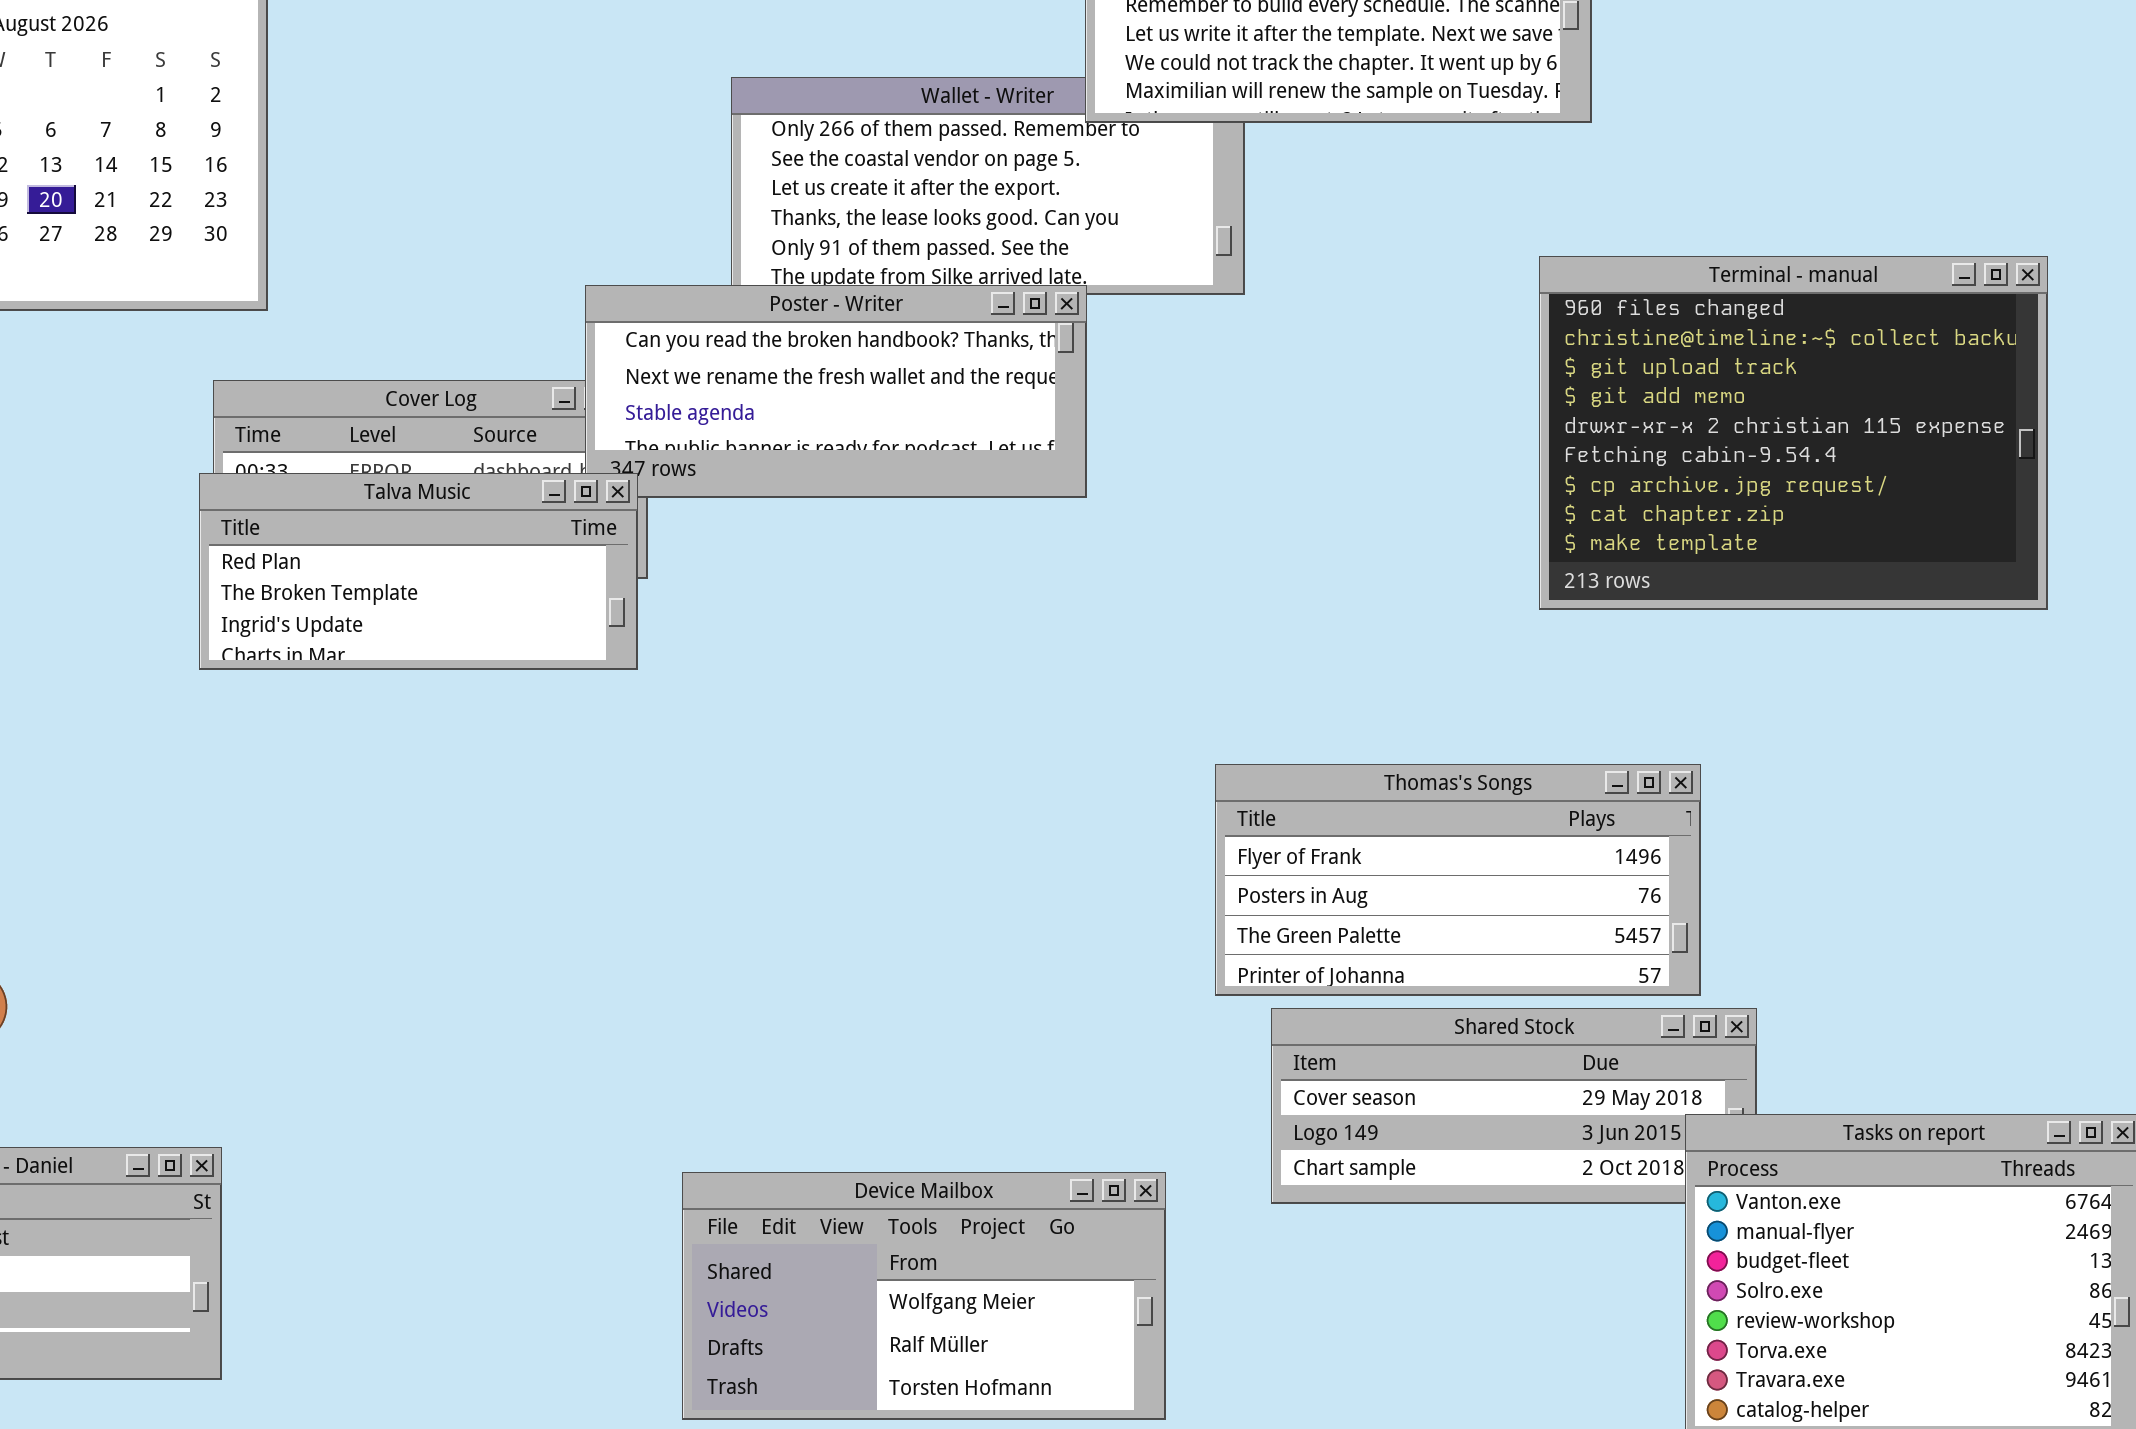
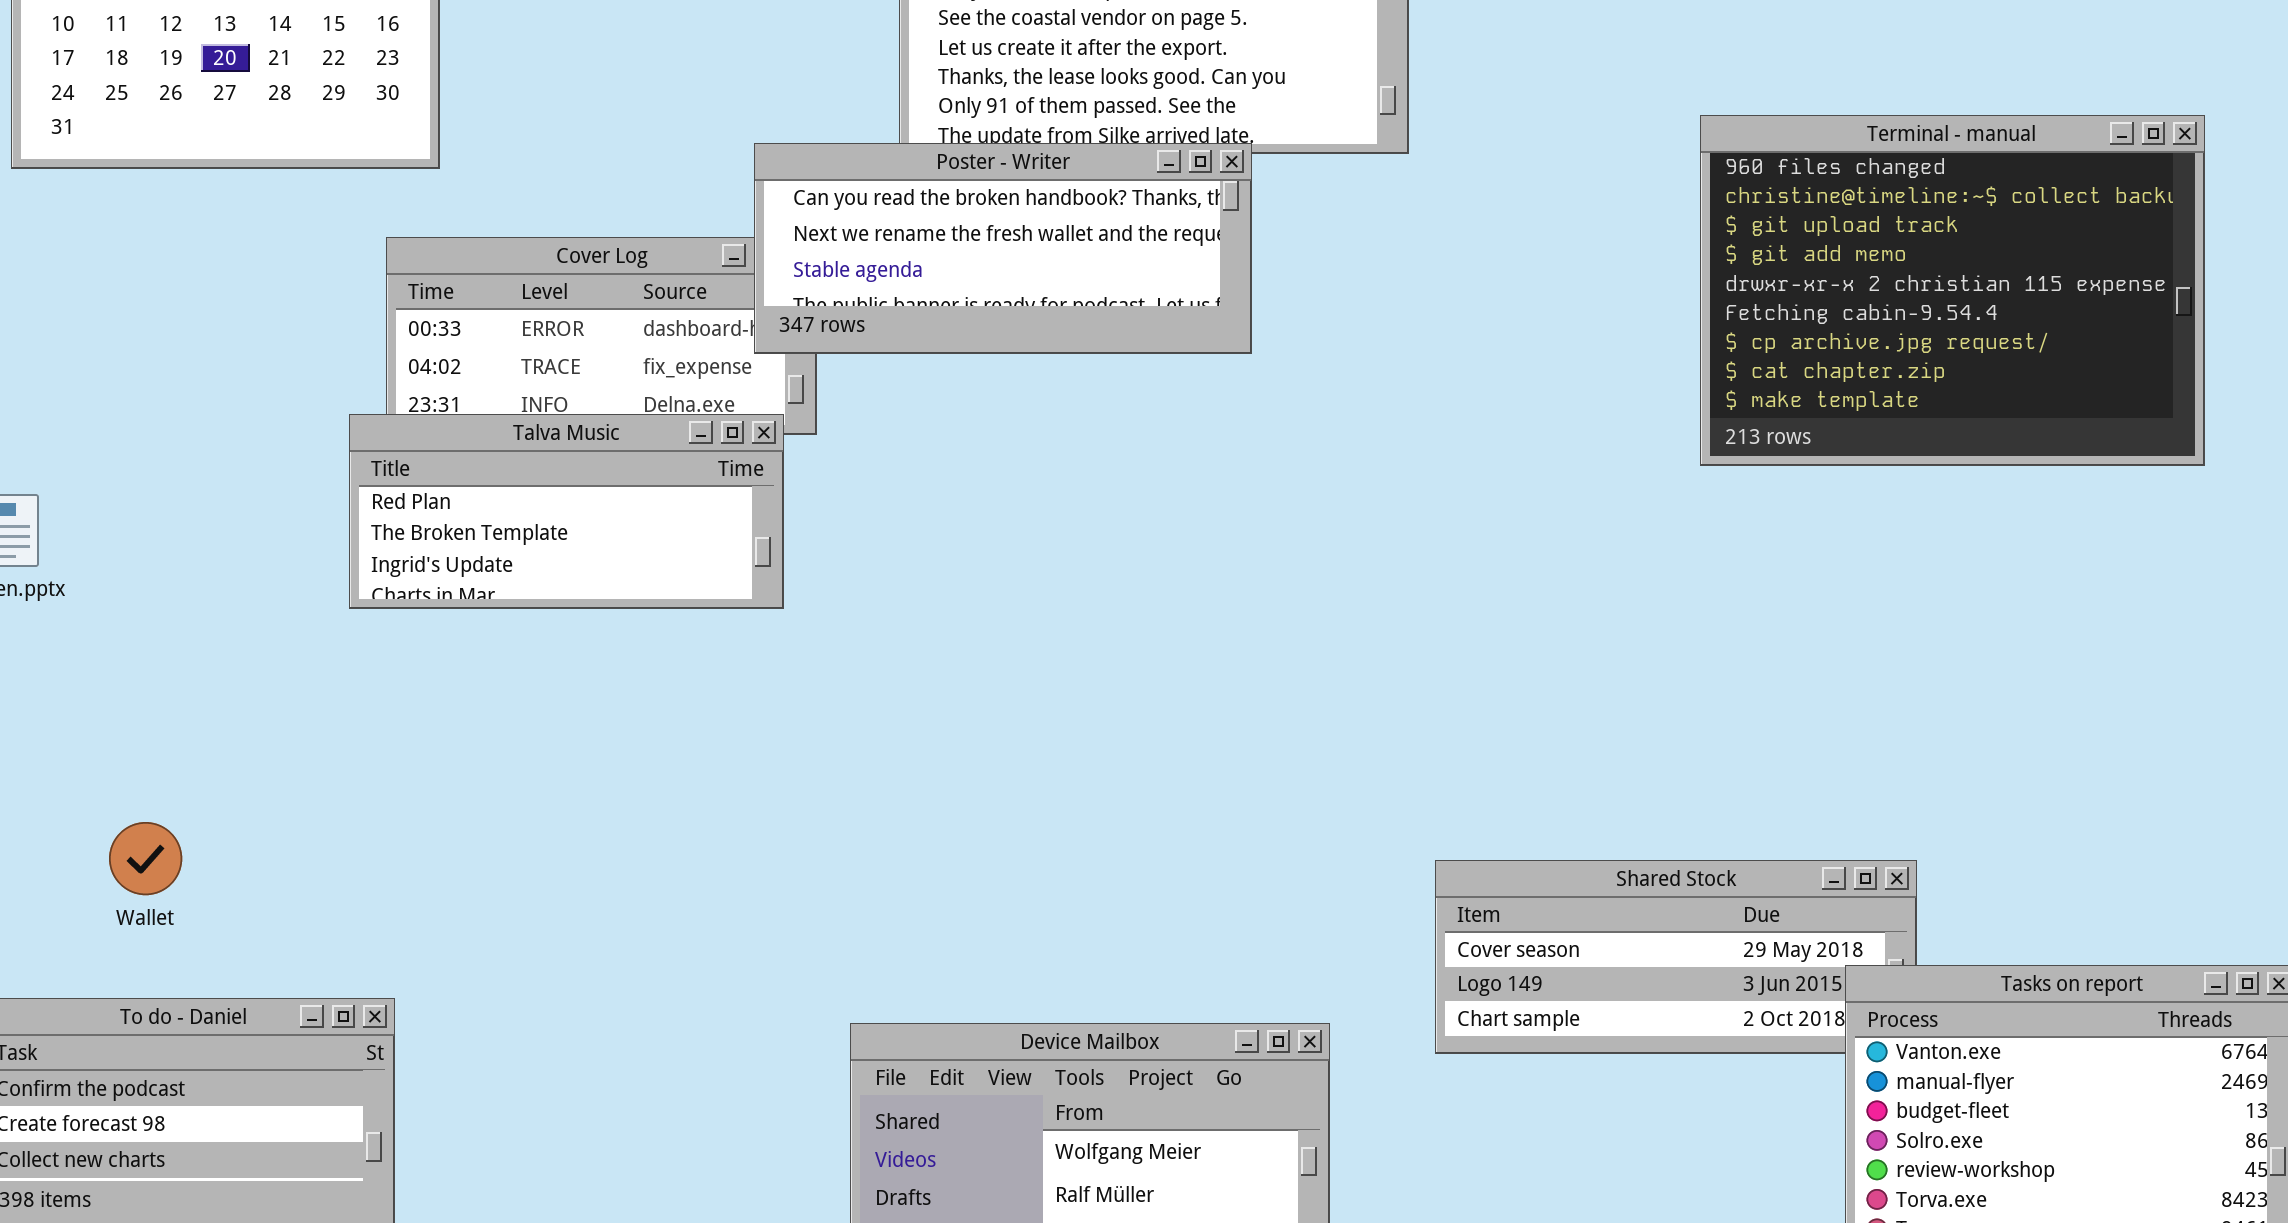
Talva Music: [199,473,638,670] -> [349,414,784,609], moved
Thomas's Songs: [1215,764,1701,996] -> none, closed

